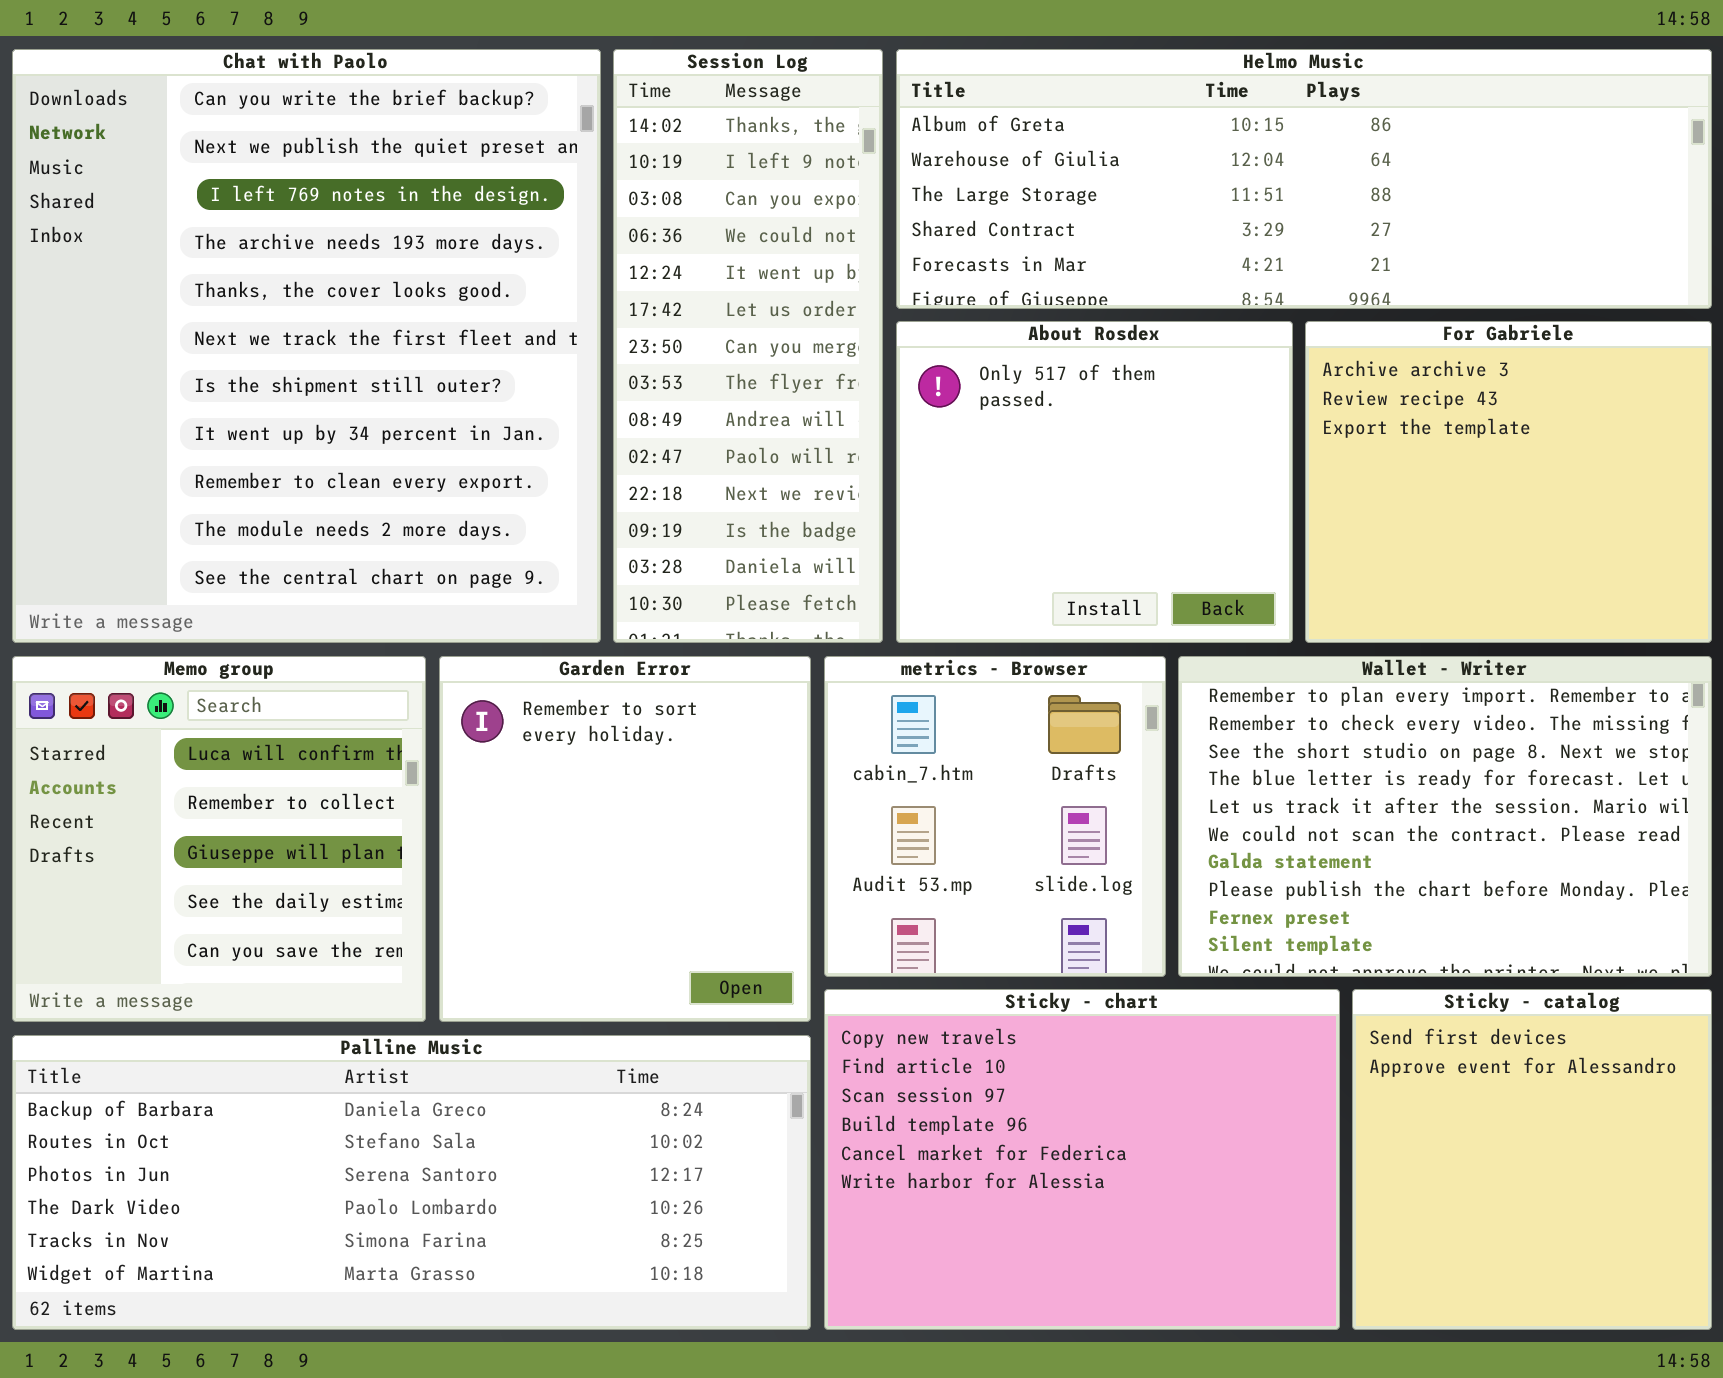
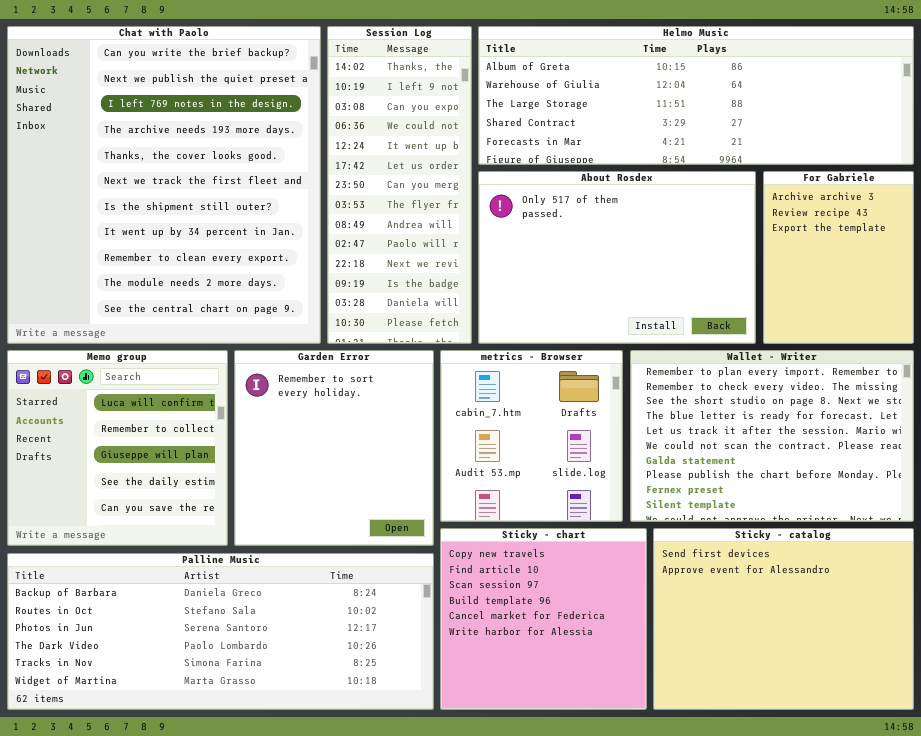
About Rosdex: [896,321,1293,643] -> [478,171,756,344], resized
For Gabriele: [1305,321,1712,643] -> [763,171,914,344], resized
Sticky - chart: [824,989,1340,1330] -> [440,528,647,710], resized
Sticky - catalog: [1352,989,1712,1330] -> [653,528,914,710], resized

